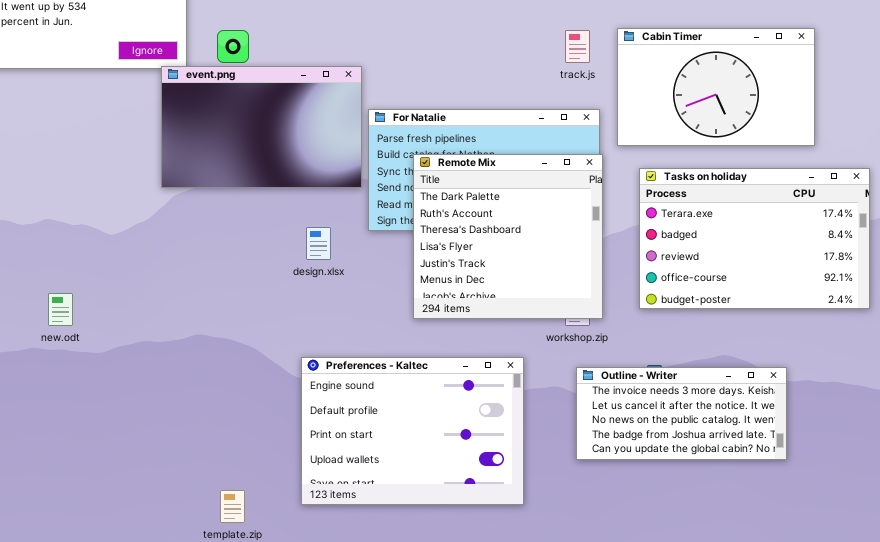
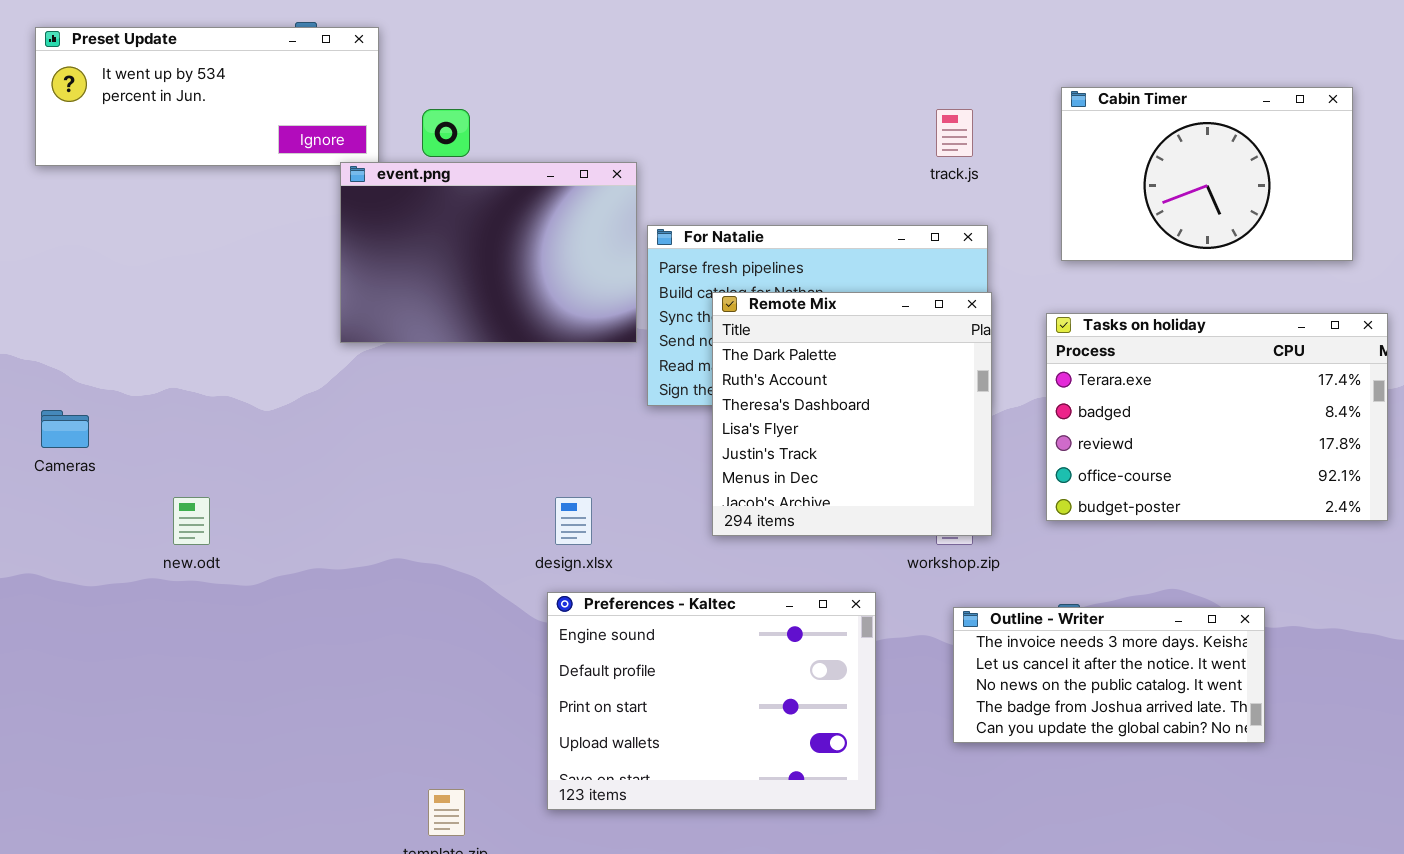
Cabin Timer: [617,28,815,146] -> [1061,87,1353,261], moved
design.xlsx: [306,227,331,260] -> [555,497,592,545], moved

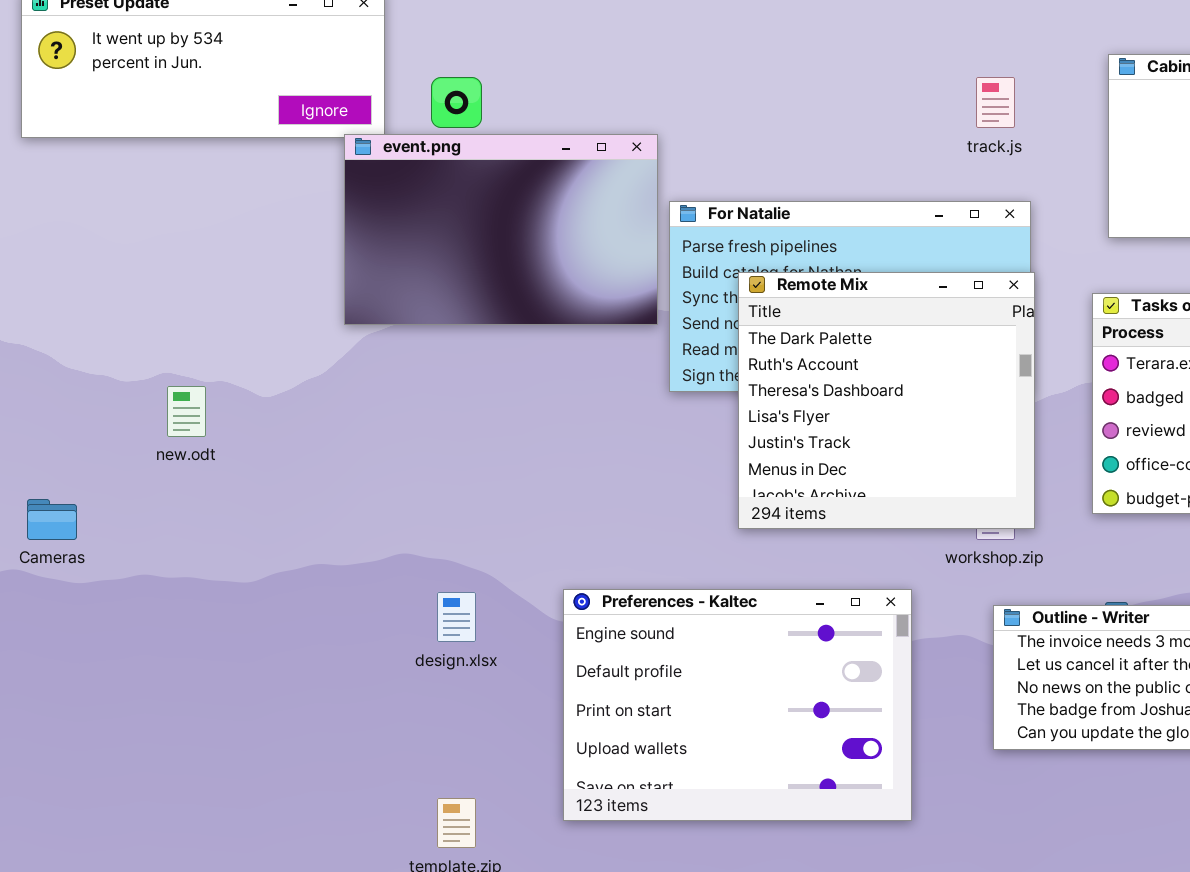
Cameras: [41,410,89,448] -> [27,499,77,540], moved
new.odt: [173,497,210,545] -> [167,386,206,437], moved
design.xlsx: [555,497,592,545] -> [437,592,476,642], moved

